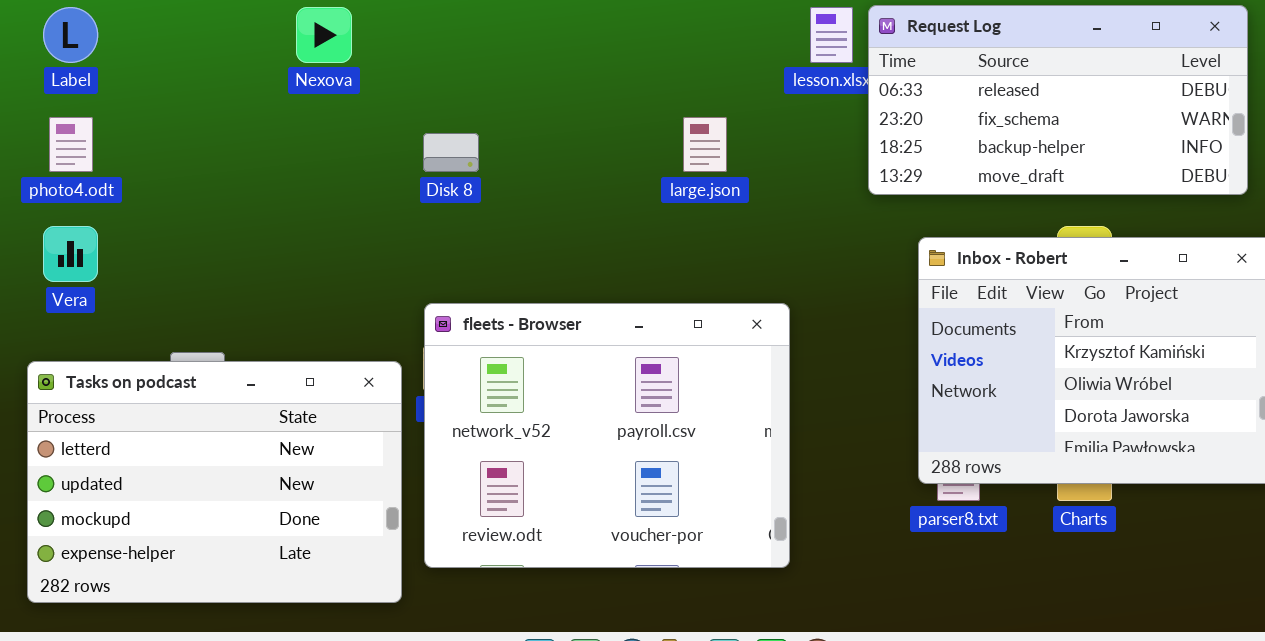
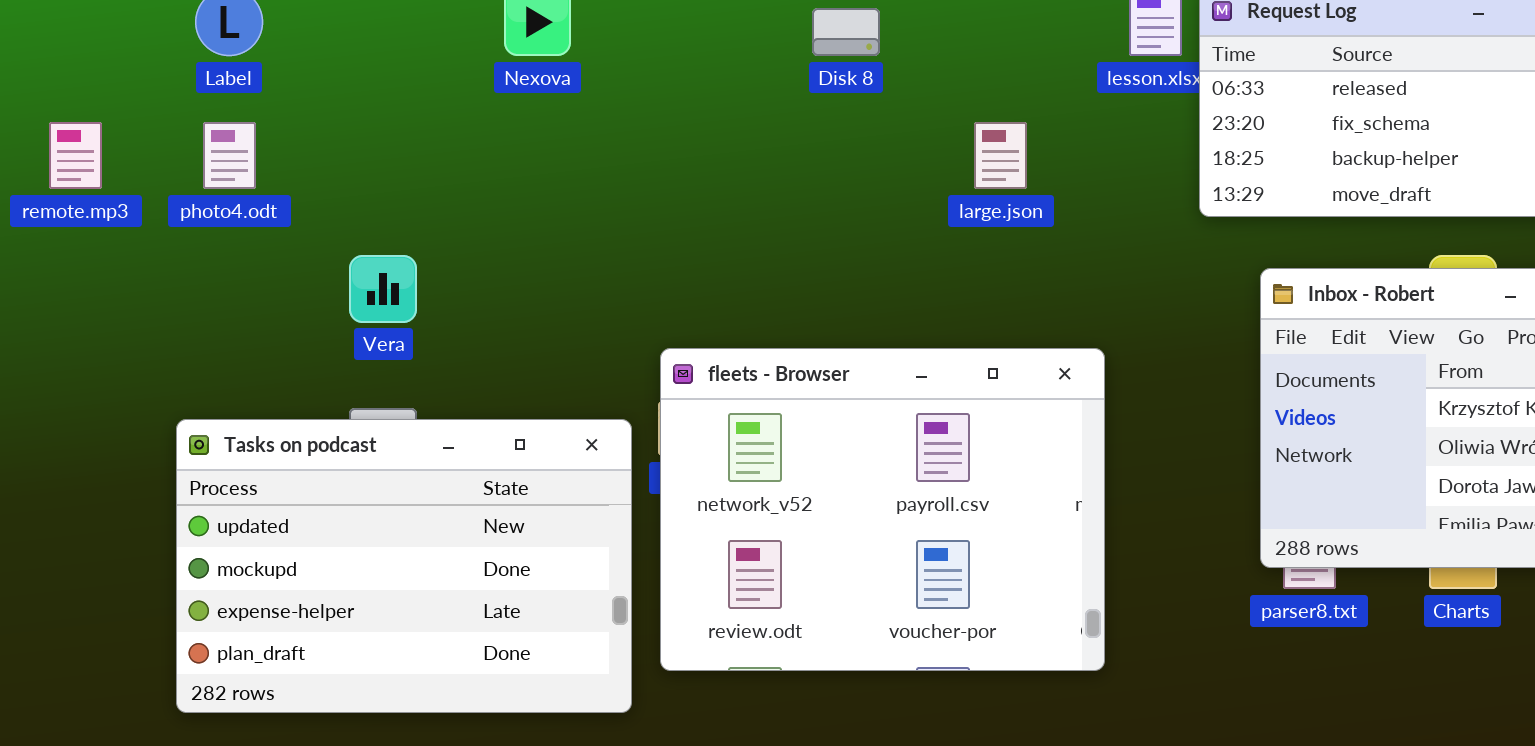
Disk 8: [423,133,479,172] -> [812,8,880,56], moved
Vera: [43,226,98,282] -> [349,255,417,323], moved
Tasks on podcast: [27,361,402,603] -> [176,419,632,713], scrolled down 1 row

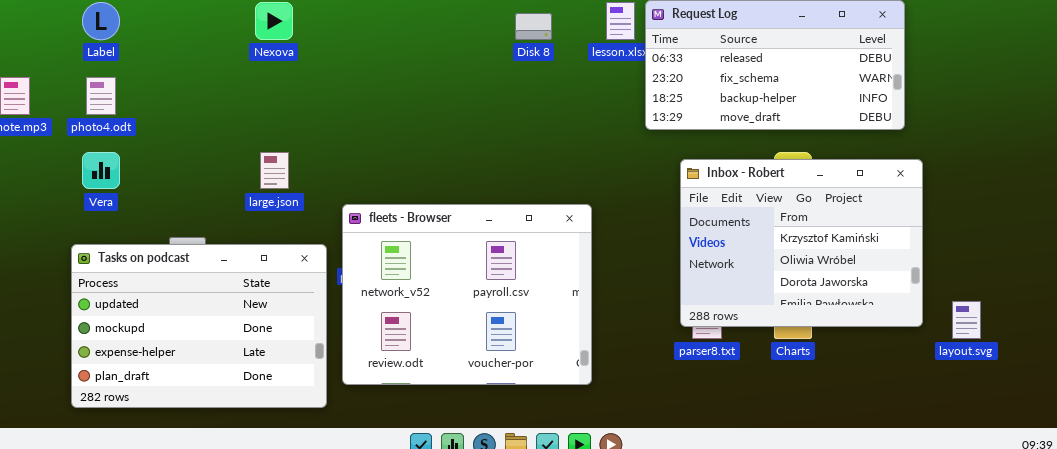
Disk 8: [812,8,880,56] -> [515,13,552,40], moved
large.json: [974,122,1027,189] -> [260,152,289,189], moved
Vera: [349,255,417,323] -> [82,152,120,189], moved

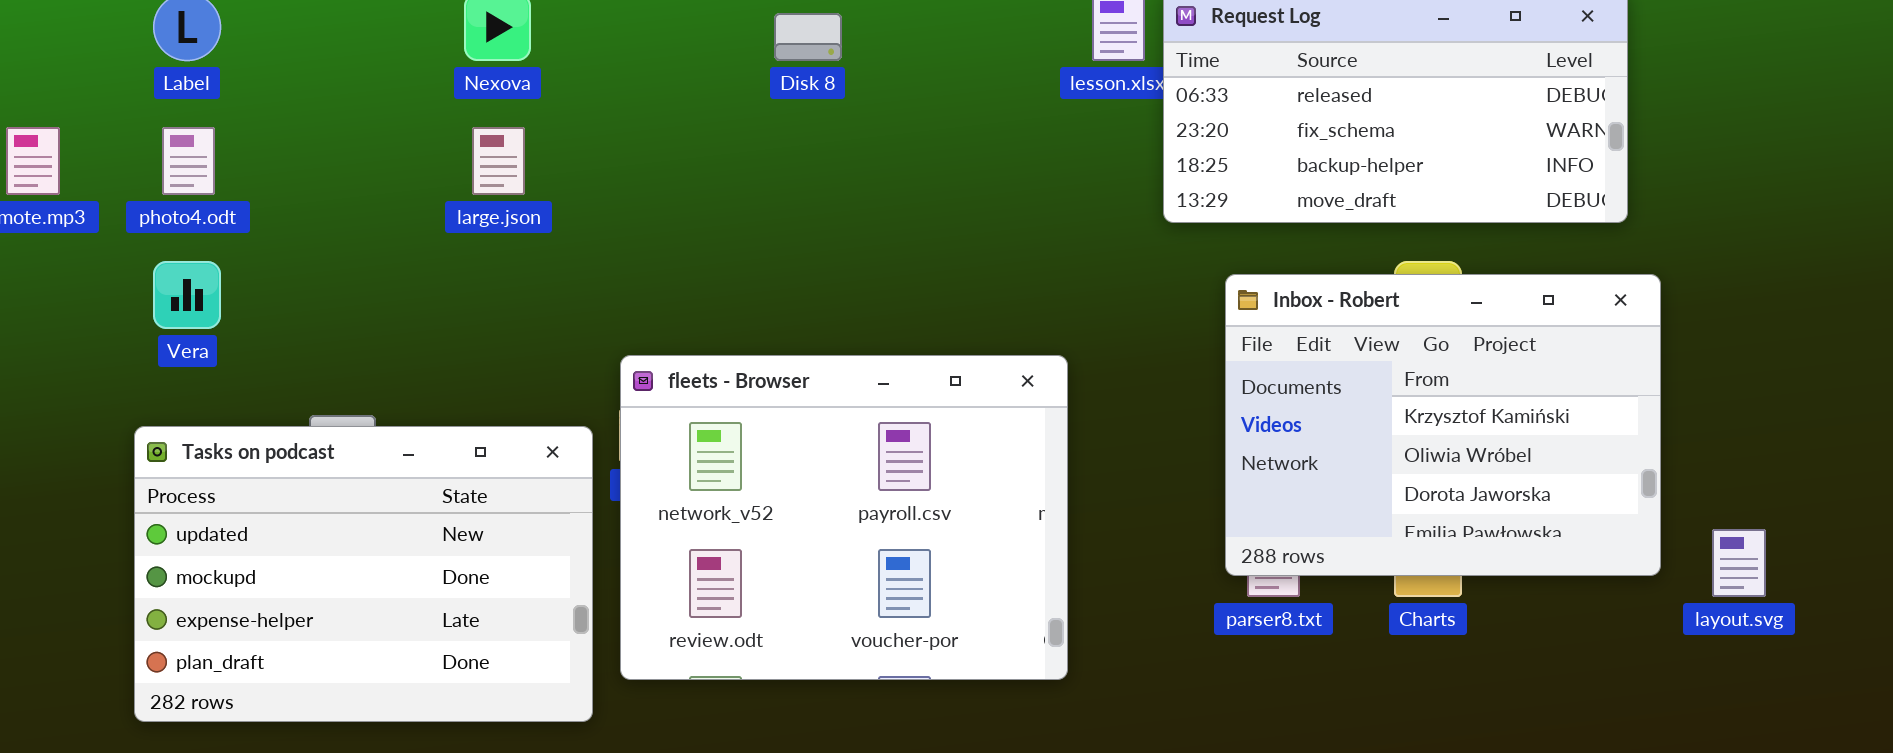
Disk 8: [515,13,552,40] -> [774,13,842,61], moved
large.json: [260,152,289,189] -> [472,127,525,195], moved

